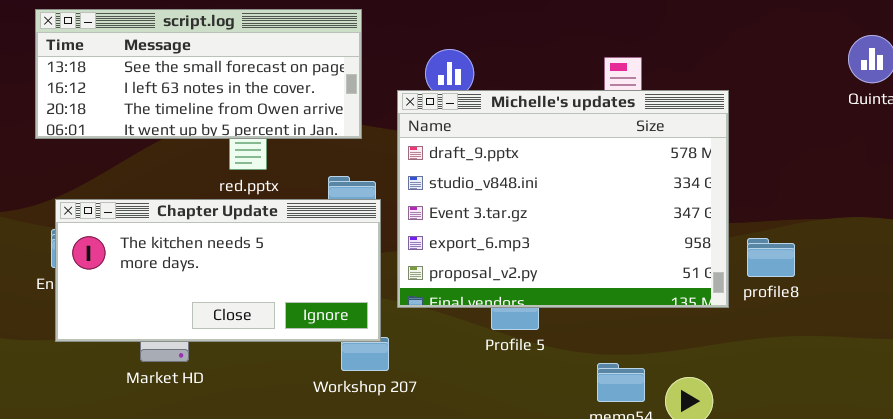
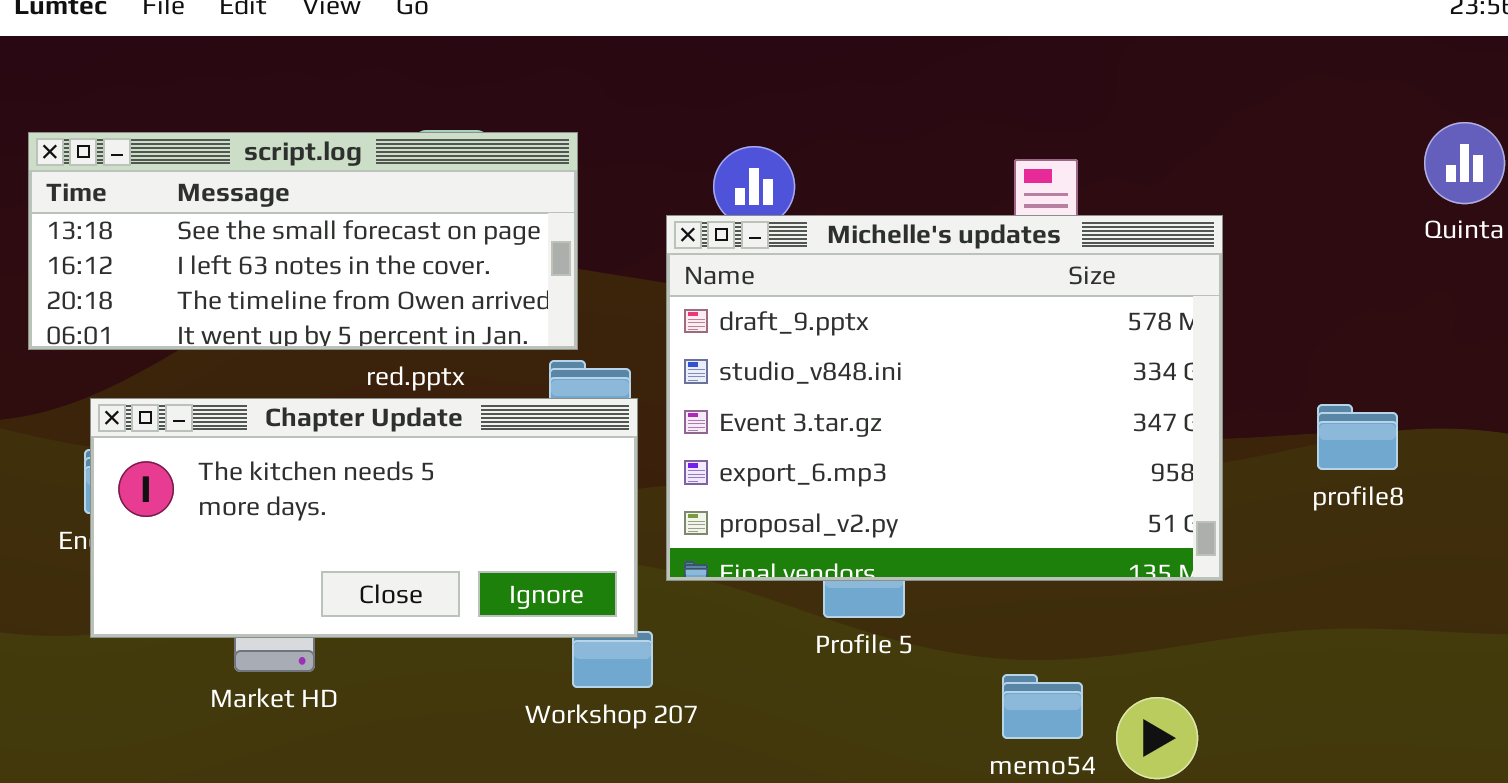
script.log: [35,9,362,139] -> [28,132,578,350], moved
profile8: [747,238,795,277] -> [1317,404,1398,470], moved

